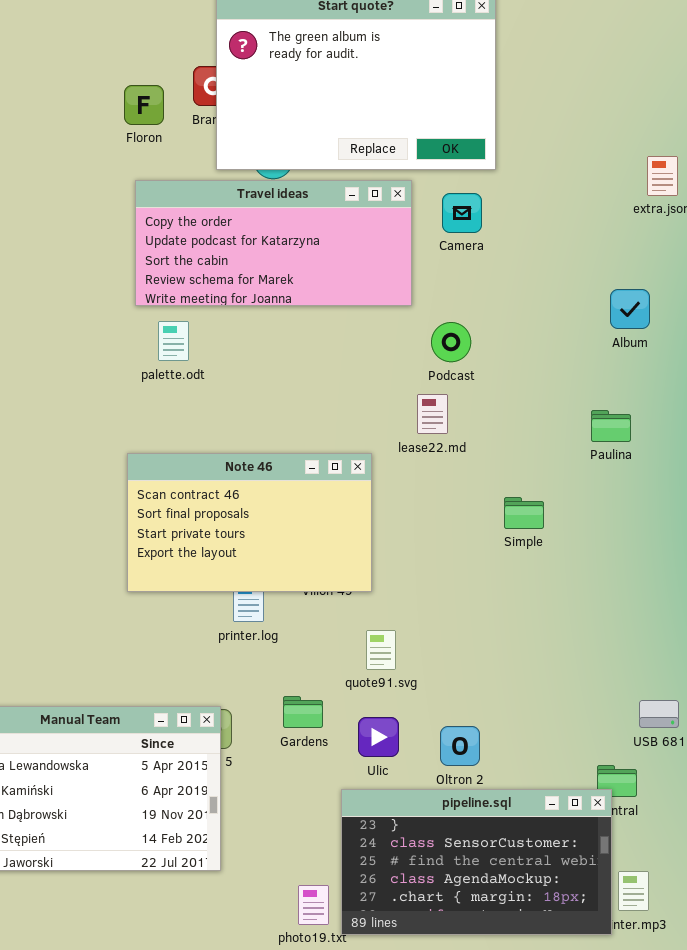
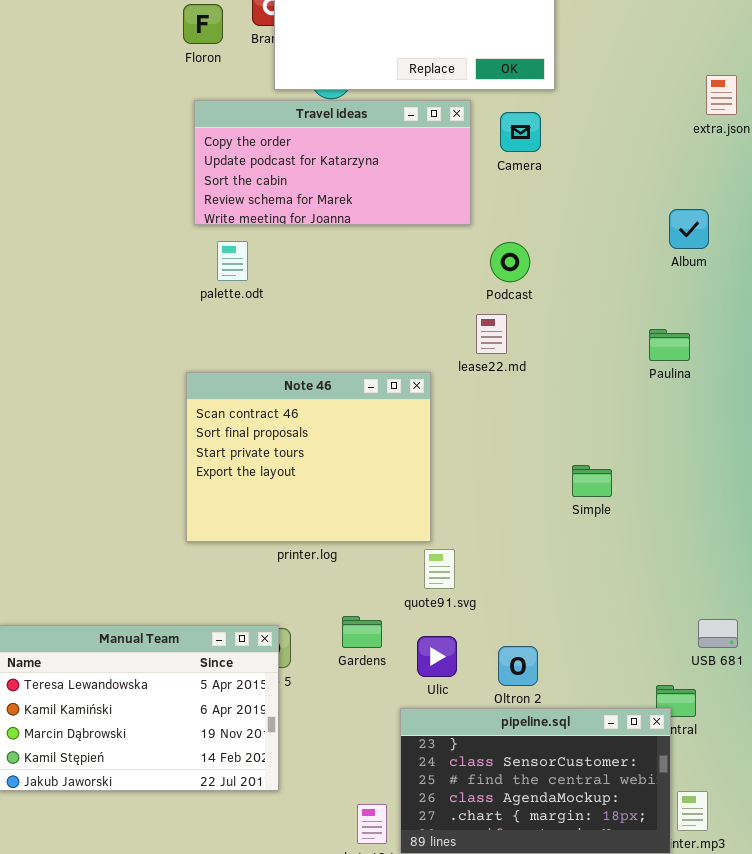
Note 46: [127,453,372,592] -> [186,372,431,542], resized
Simple: [504,497,544,529] -> [572,465,612,497], moved

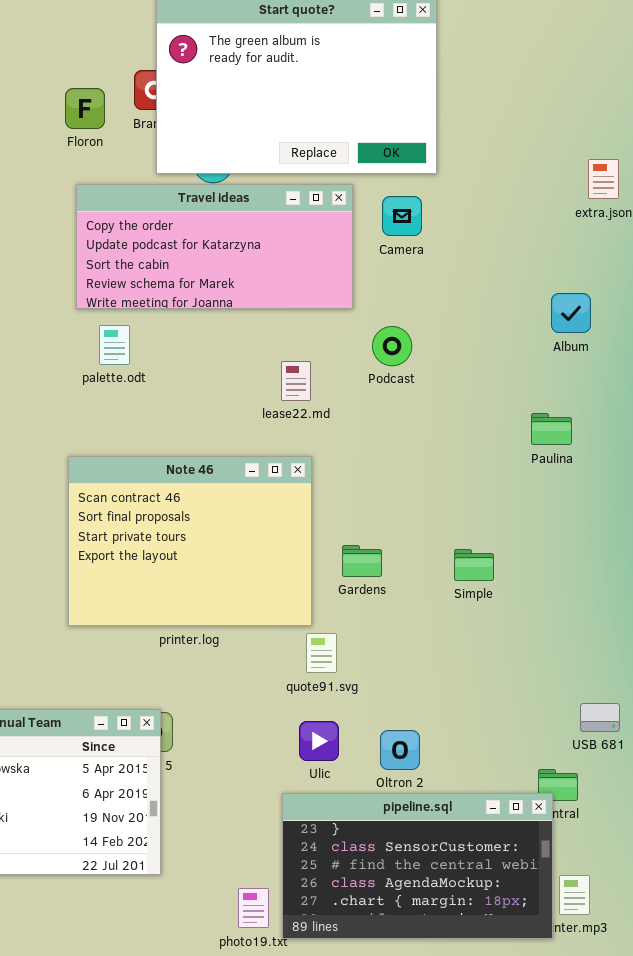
lease22.md: [476,314,507,354] -> [281,361,311,401], moved
Gardens: [342,616,382,648] -> [342,545,382,577], moved

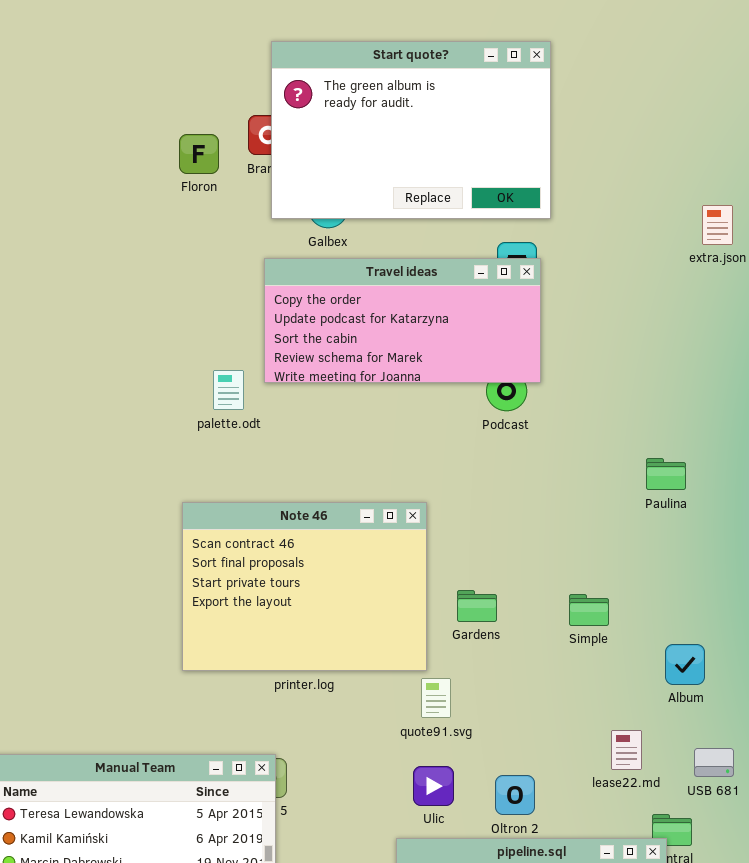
Travel ideas: [76,184,353,309] -> [264,258,541,383], moved
Album: [551,293,591,333] -> [665,644,705,685], moved
lease22.md: [281,361,311,401] -> [611,730,642,770], moved

